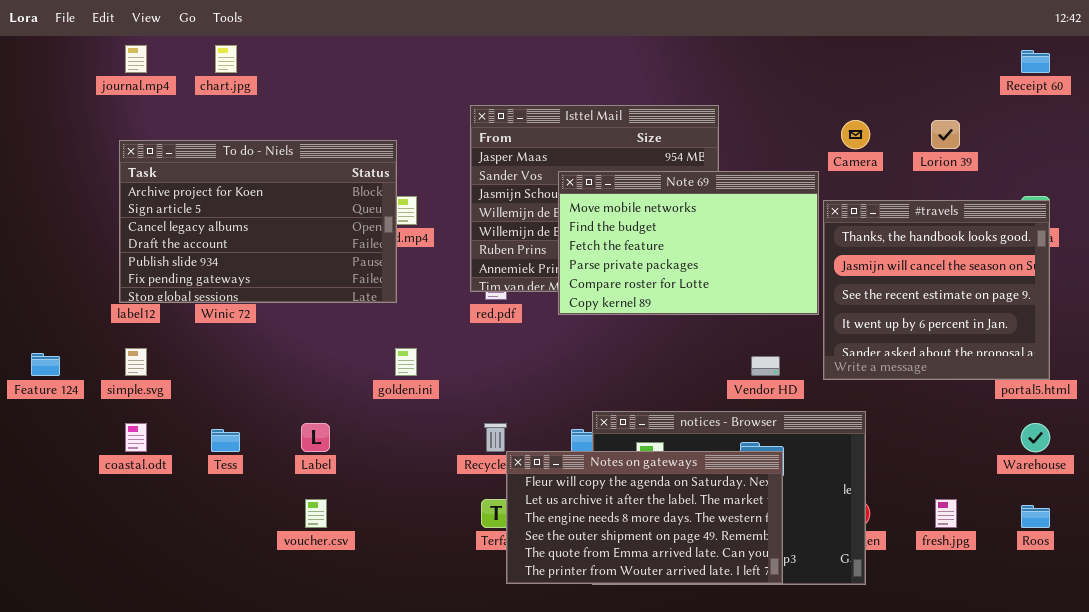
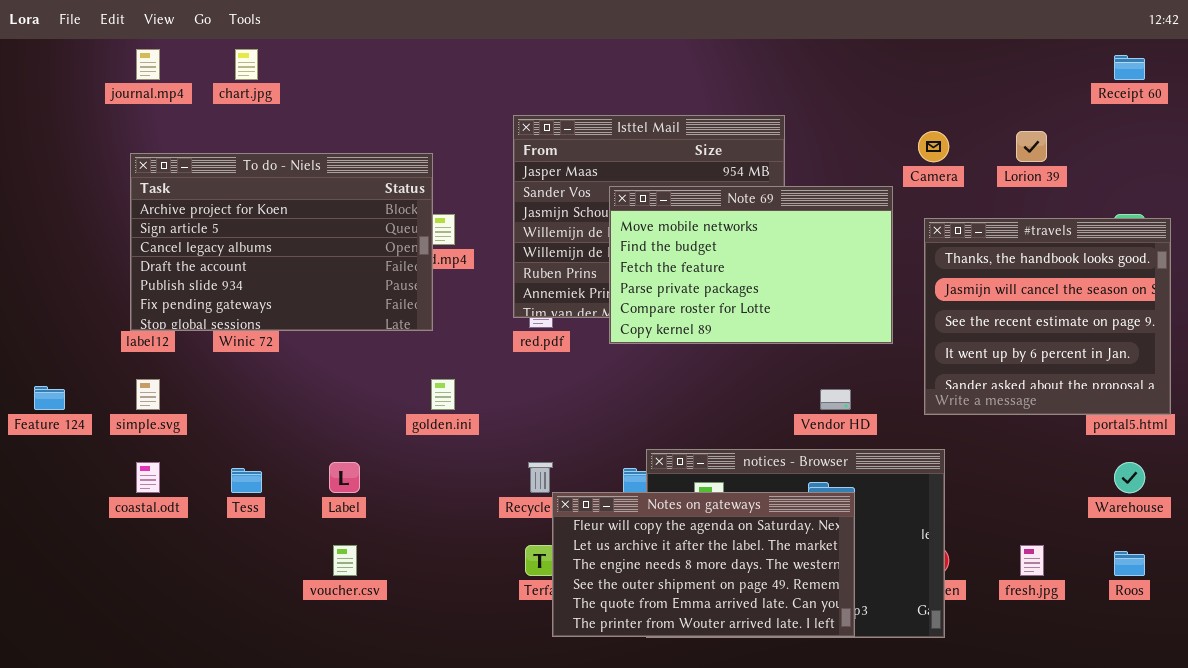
#travels: [823,200,1050,380] -> [924,218,1171,415], moved

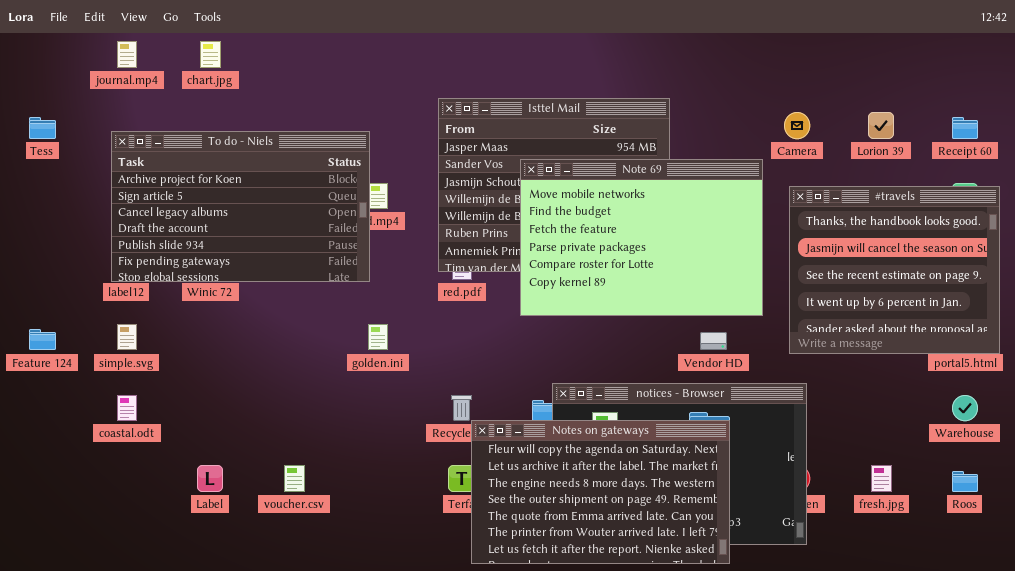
Receipt 60: [1114,55,1145,80] -> [952,117,978,139], moved
Note 69: [609,186,893,344] -> [520,159,763,316], resized
Label: [329,462,360,493] -> [197,465,223,492], moved
Tess: [231,468,262,493] -> [29,117,56,139], moved
Notes on gateways: [552,492,855,637] -> [471,420,730,564], resized

